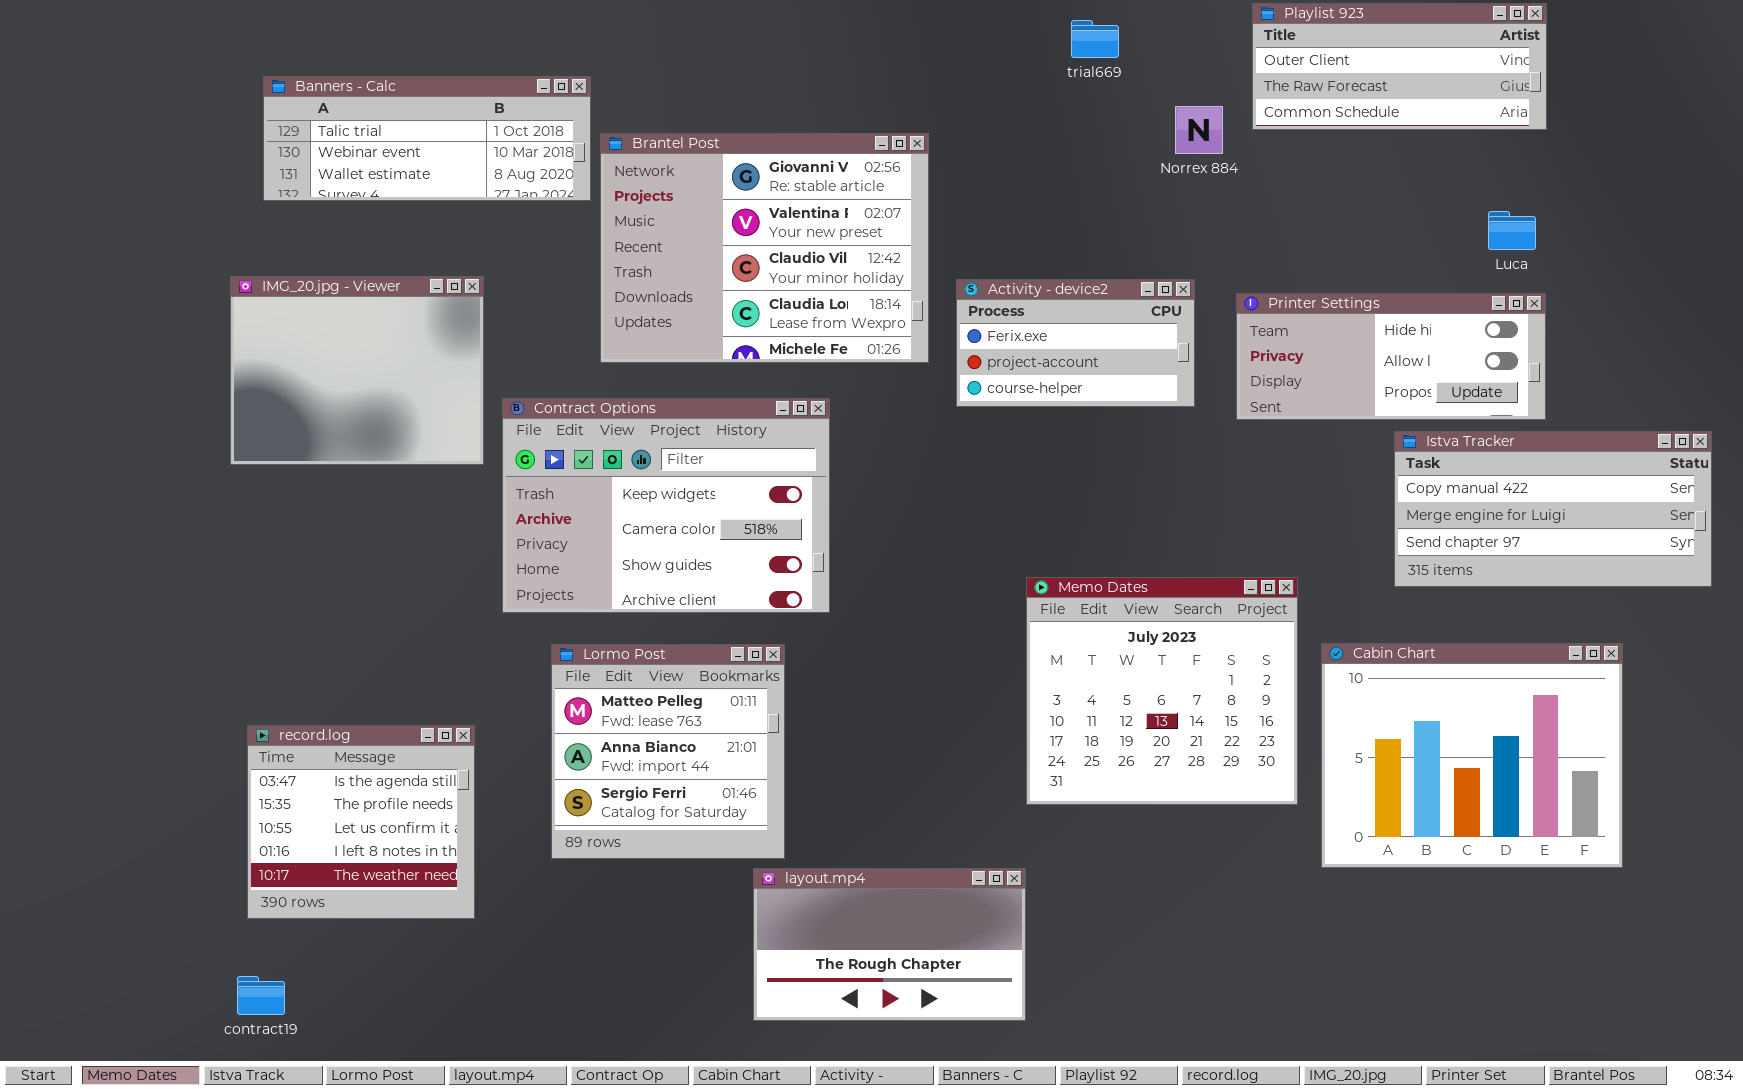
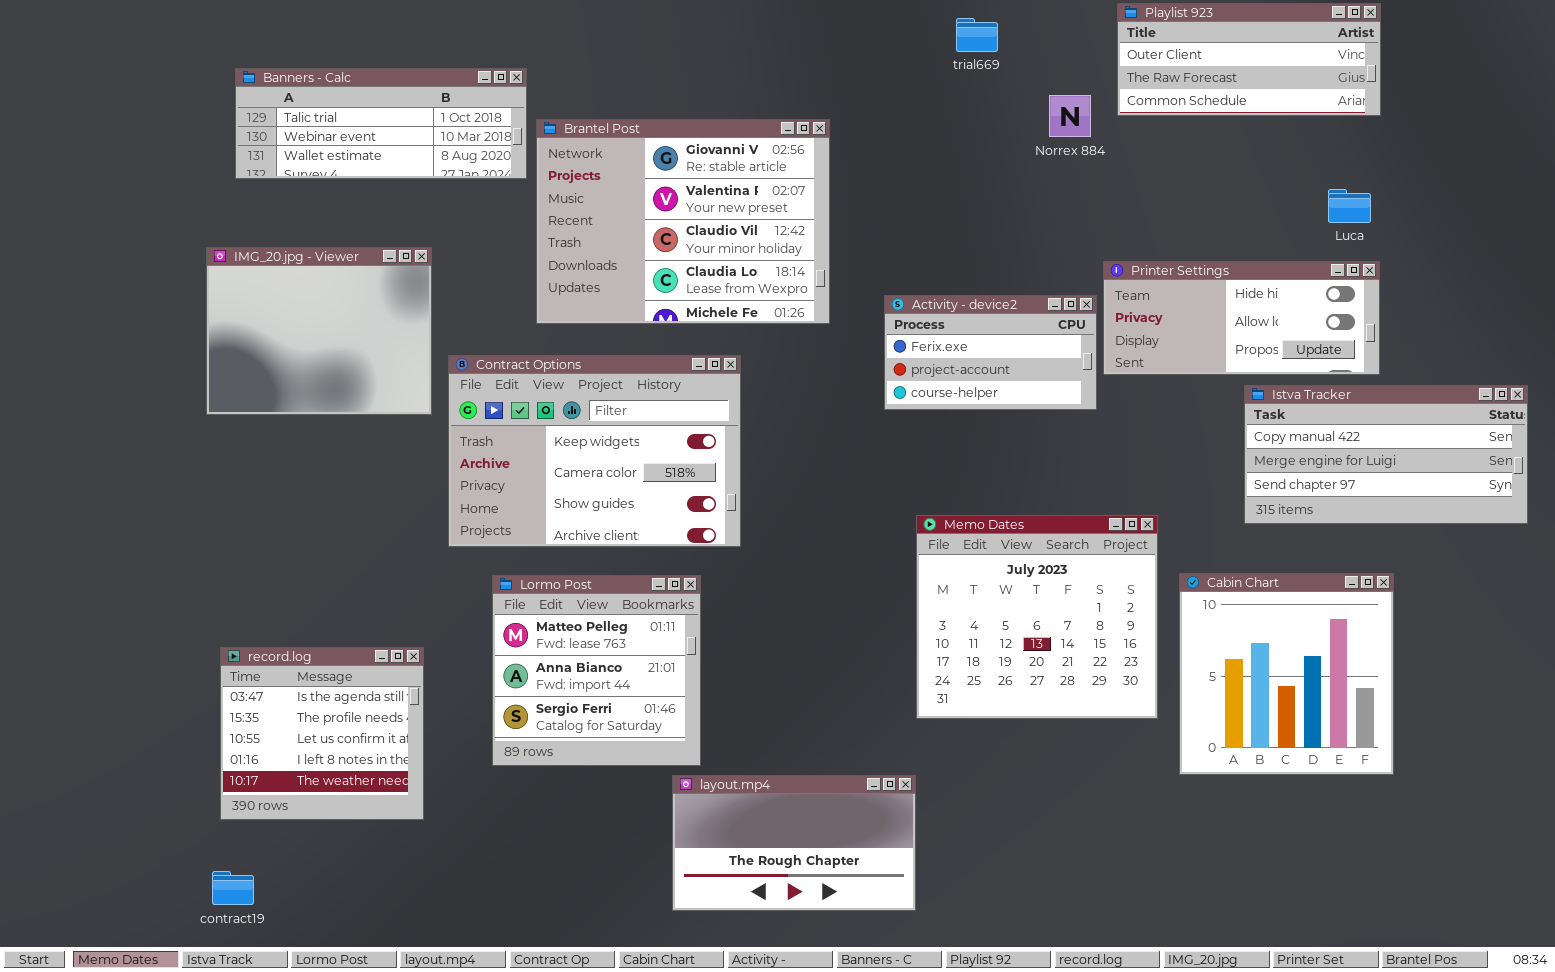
Activity - device2: [956,279,1195,407] -> [884,295,1097,410], moved
Cabin Chart: [1321,643,1623,868] -> [1179,573,1394,775], resized

